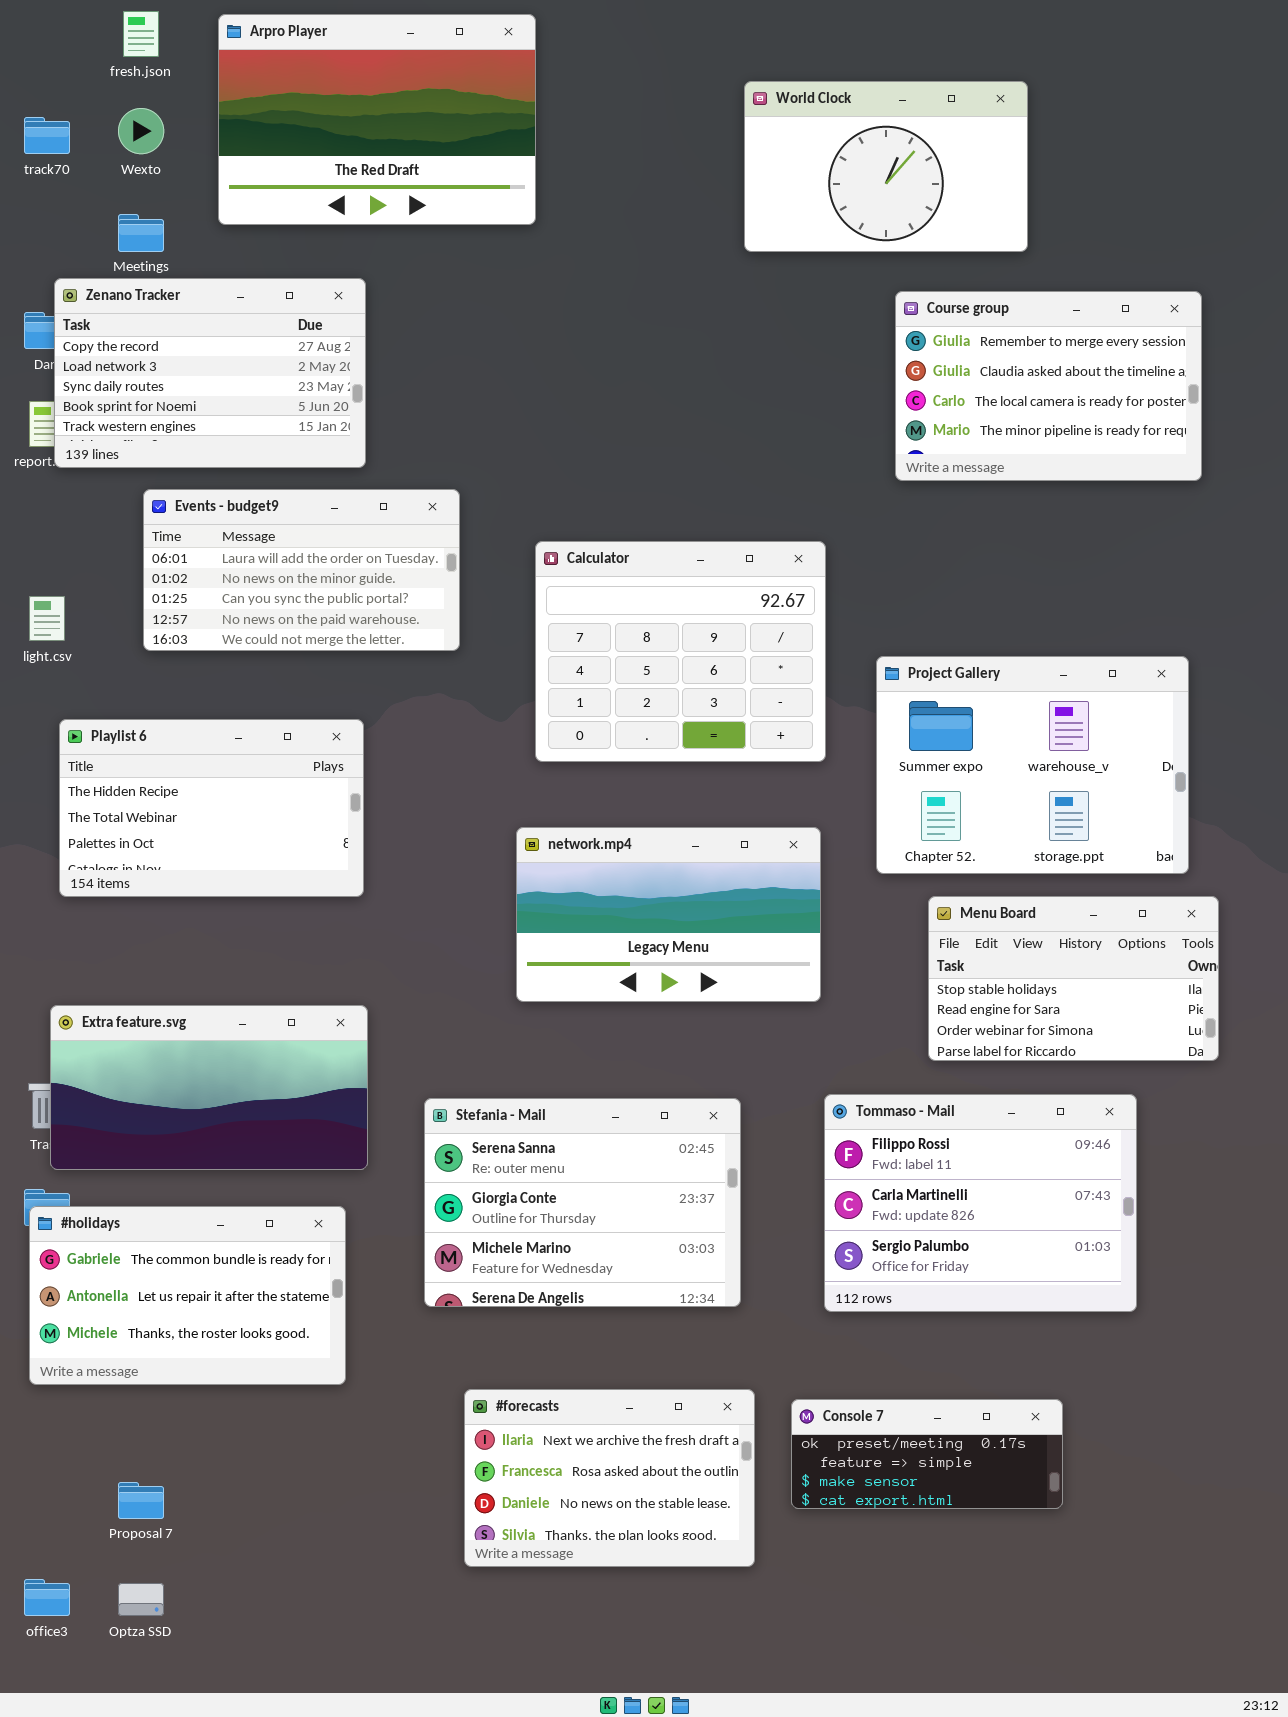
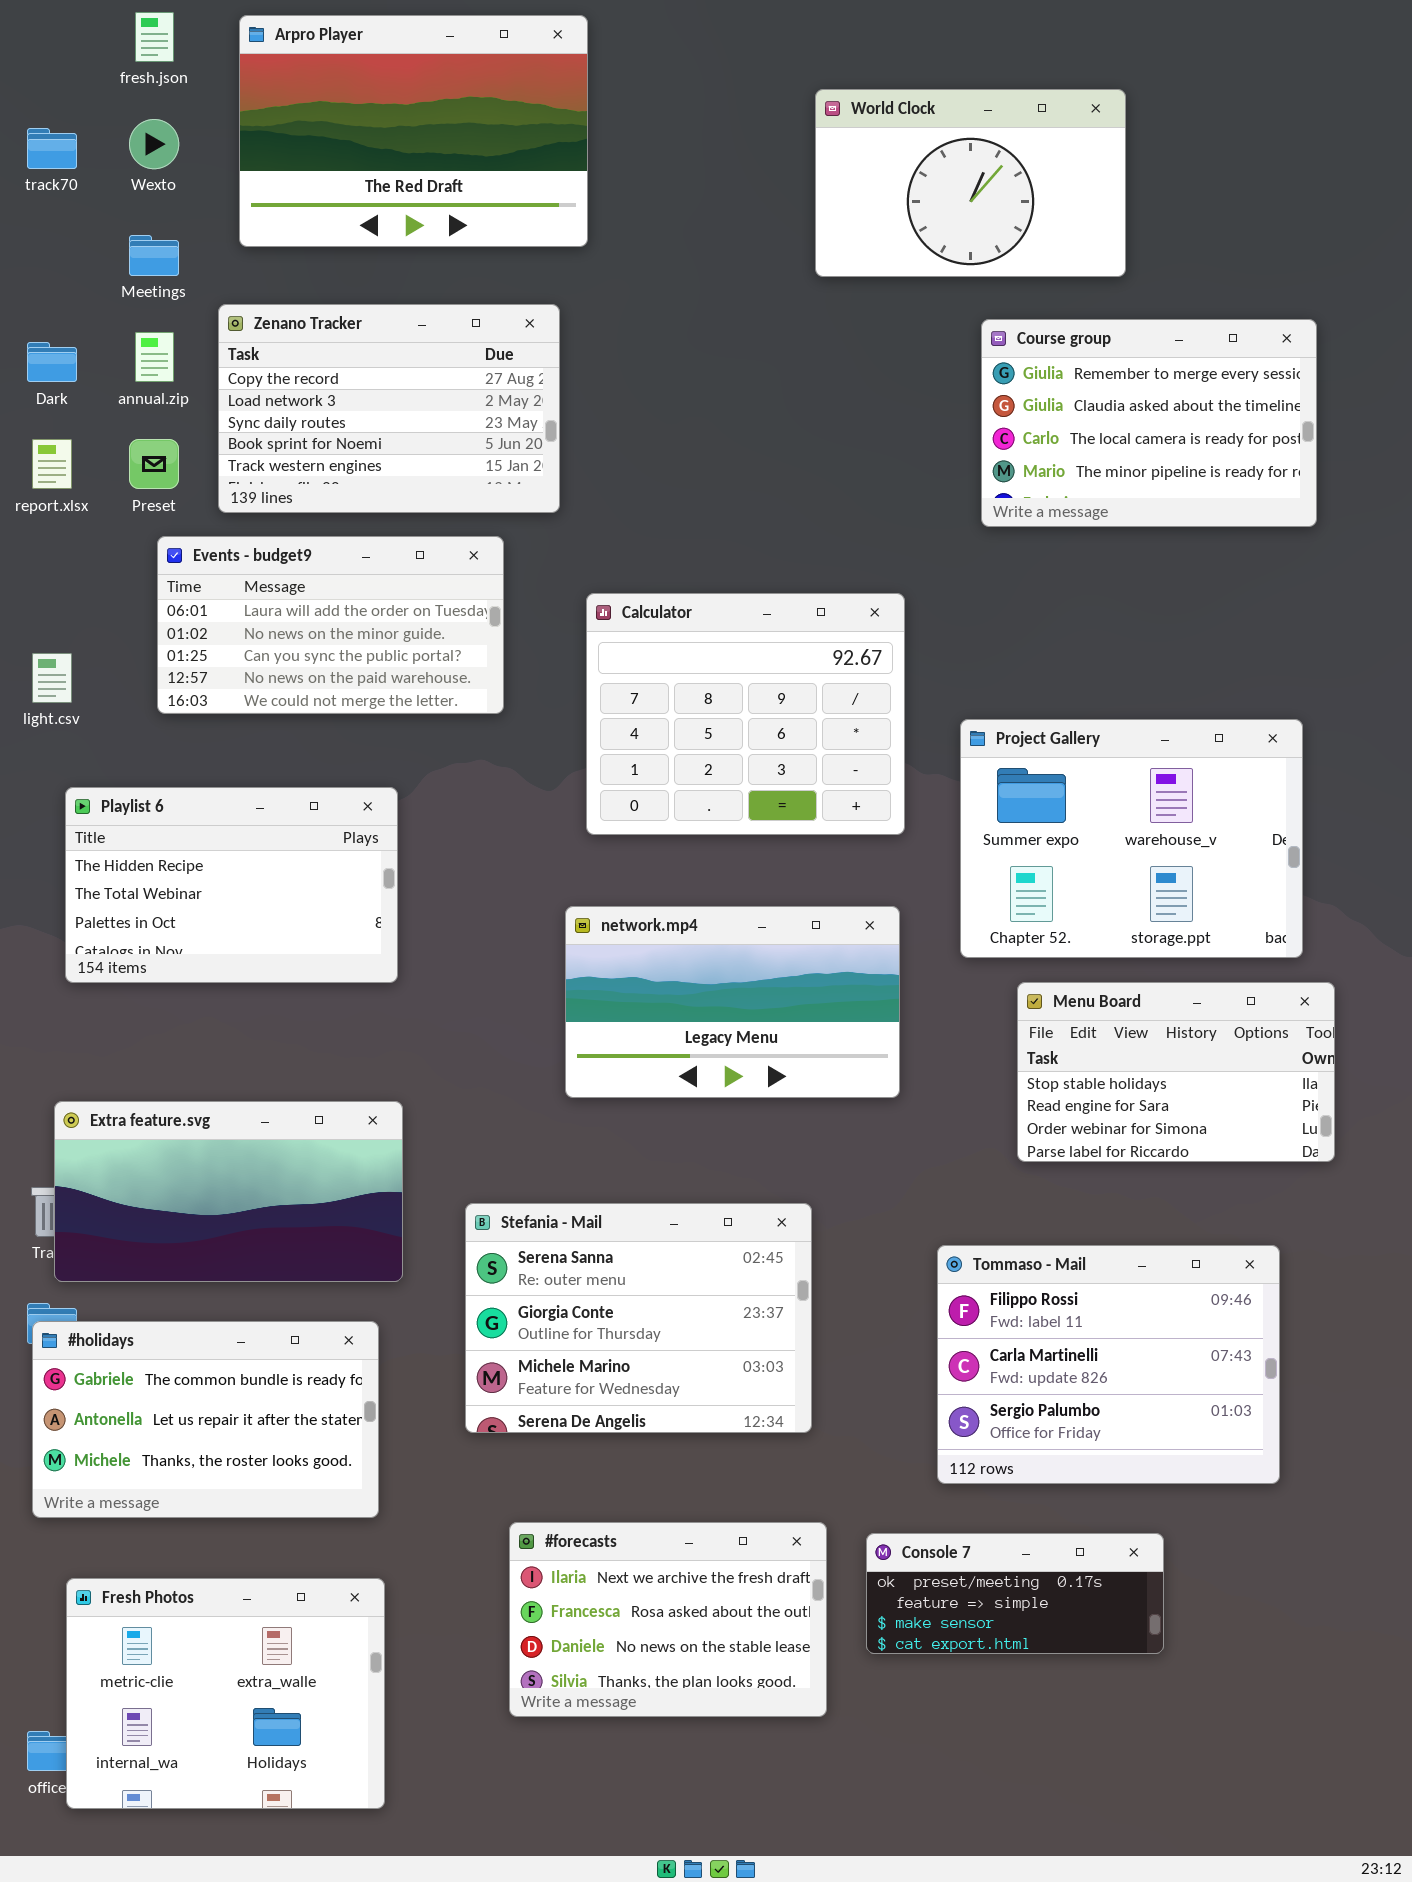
Zenano Tracker: [54,278,366,468] -> [218,304,560,513], moved
Tommaso - Mail: [824,1094,1137,1312] -> [937,1245,1280,1484], moved
Fresh Photos: none -> [66,1578,385,1809], opened

